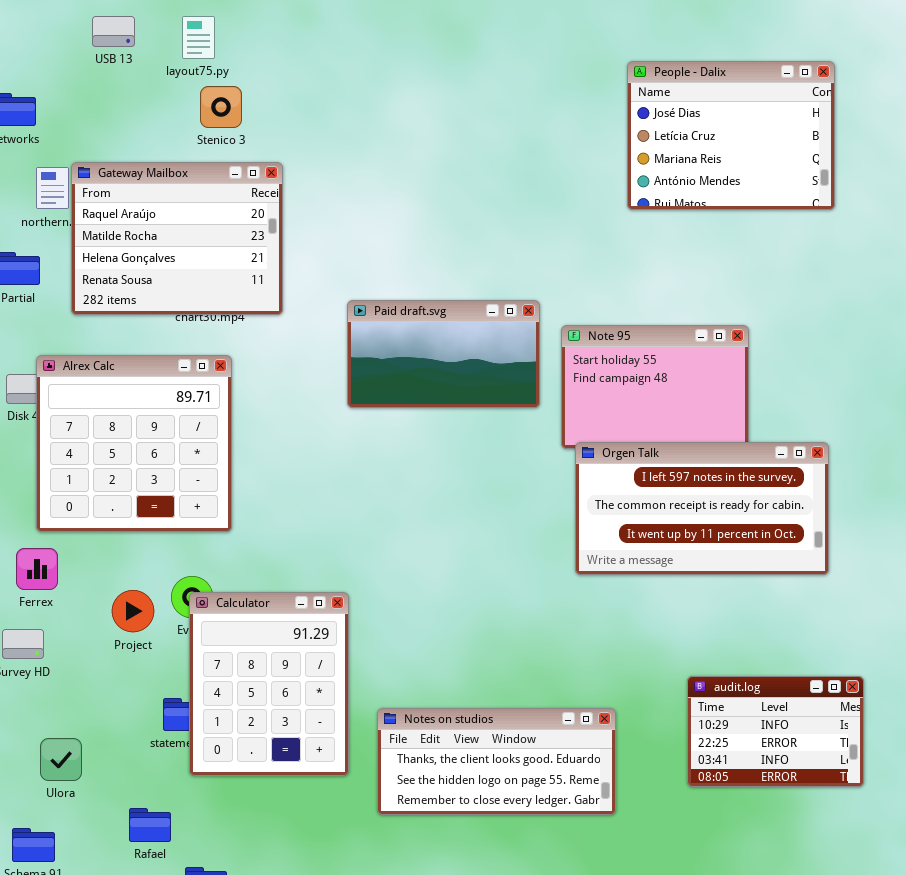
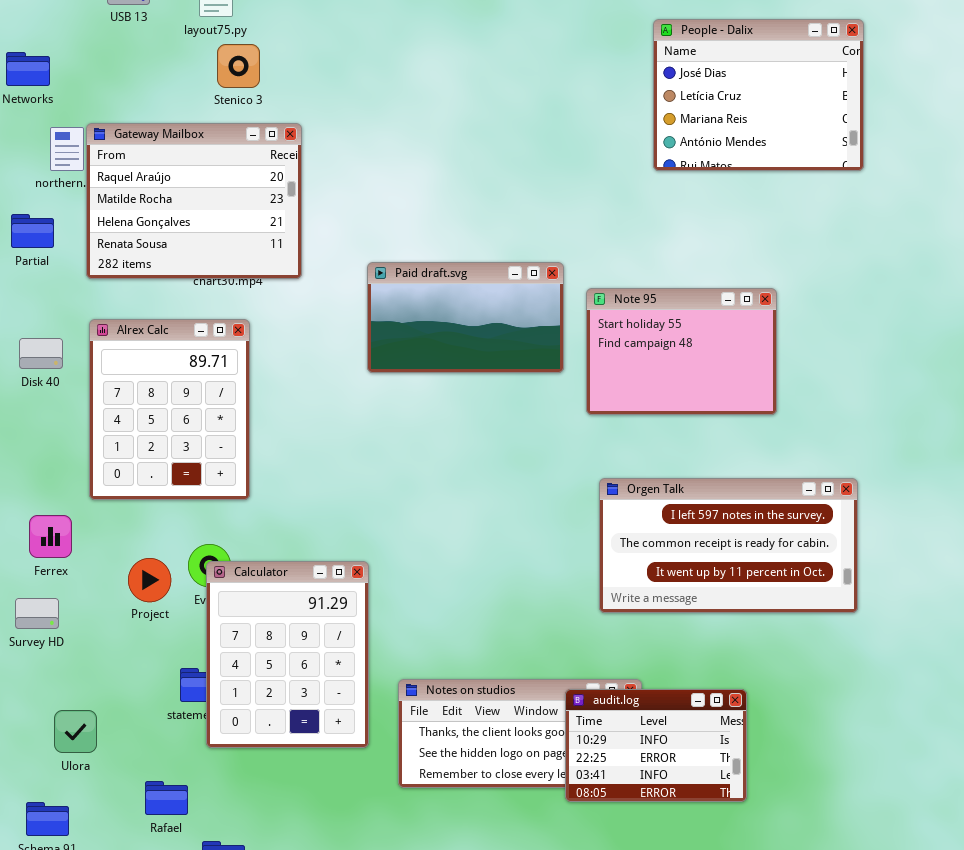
Alrex Calc: [36,355,232,532] -> [89,319,250,500], resized
Orgen Talk: [575,442,829,575] -> [599,478,858,613], moved
audit.log: [687,676,864,787] -> [565,689,747,802], moved

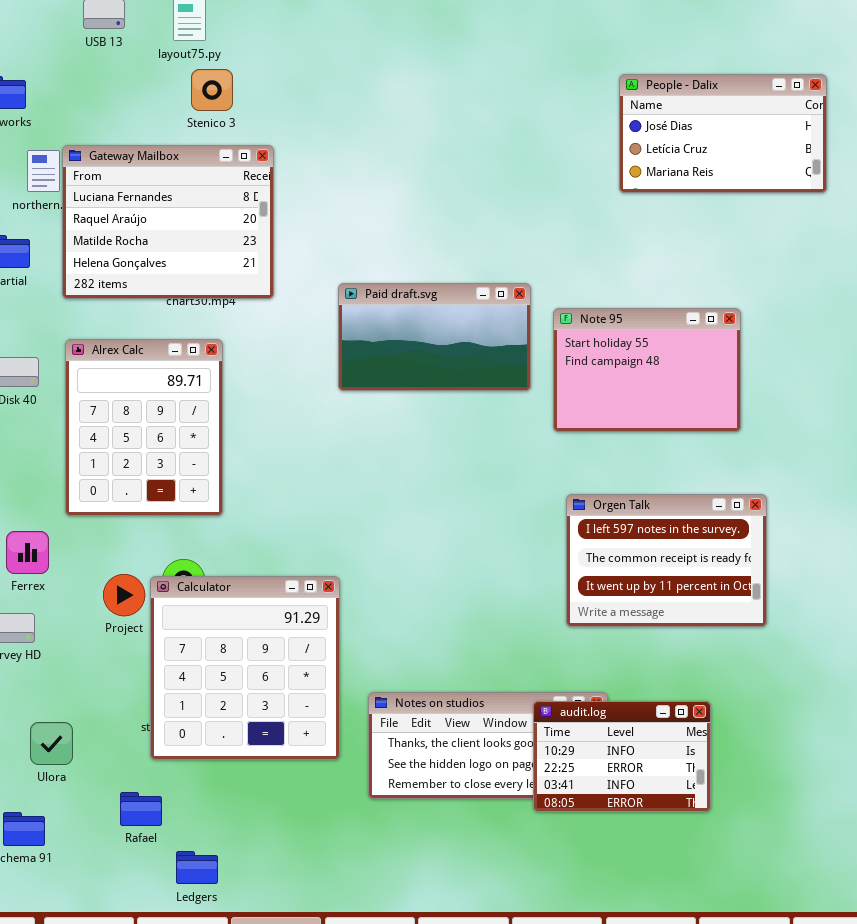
People - Dalix: [653,19,864,171] -> [619,74,827,193], resized
Gateway Mailbox: [86,123,302,279] -> [62,145,274,299], scrolled up 1 row
Orgen Talk: [599,478,858,613] -> [566,494,767,627], resized
Calculator: [206,561,369,748] -> [150,576,340,760], resized

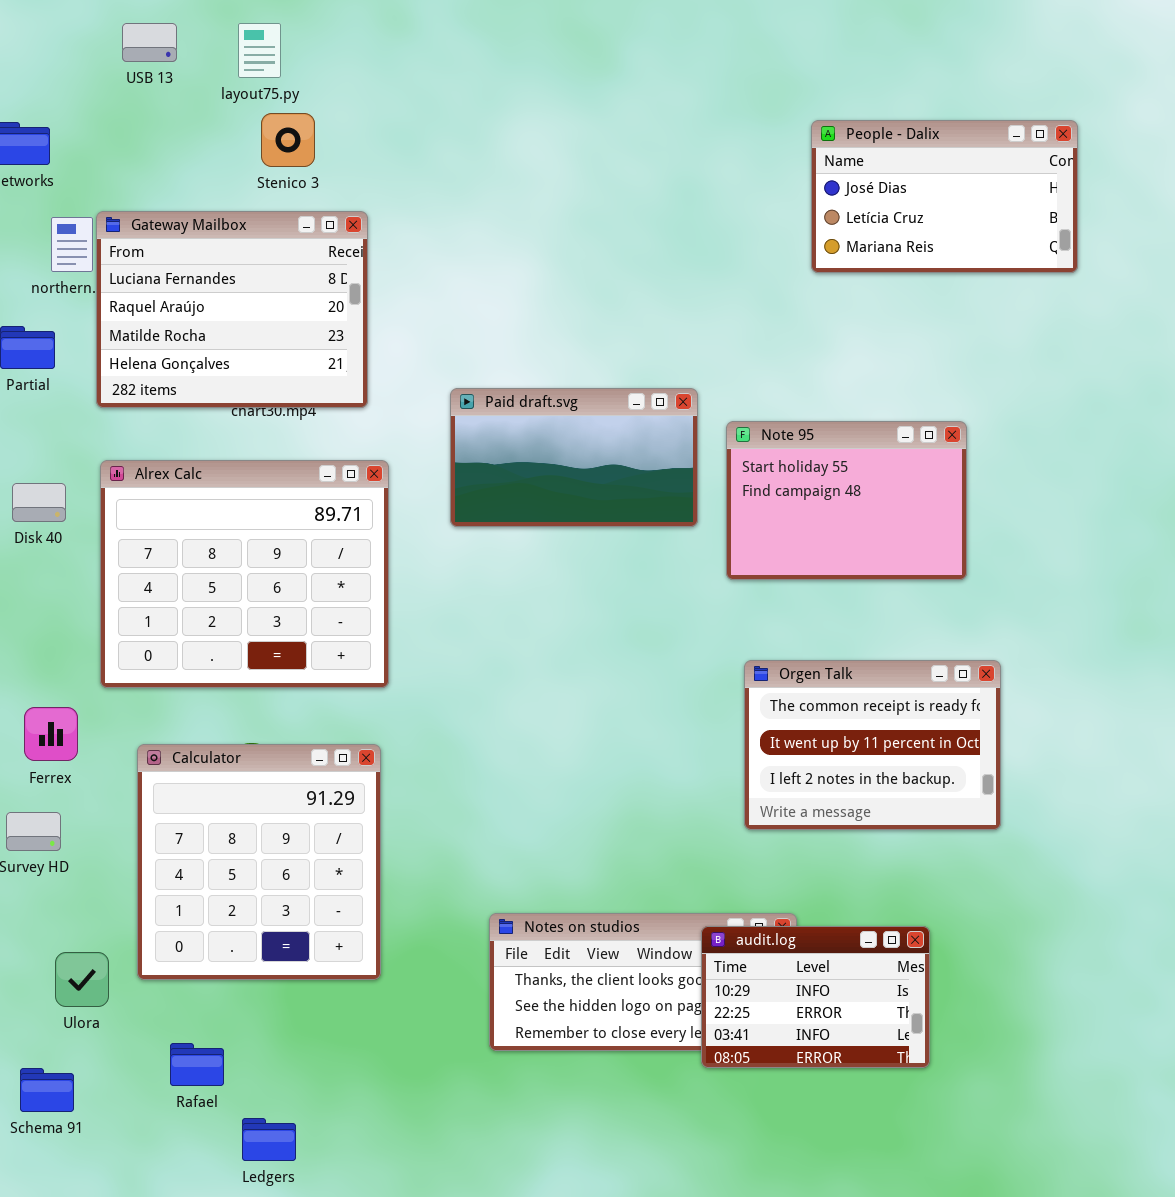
Alrex Calc: [65,339,223,516] -> [100,460,389,688], resized
Orgen Talk: [566,494,767,627] -> [744,660,1001,830], scrolled down 1 row
Calculator: [150,576,340,760] -> [137,744,381,980], moved

